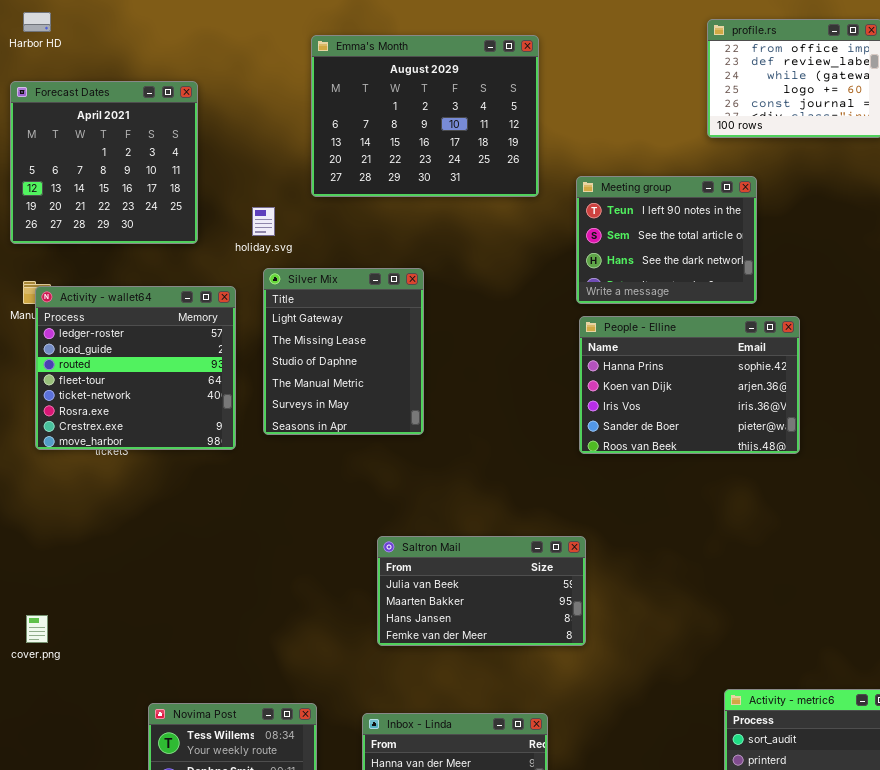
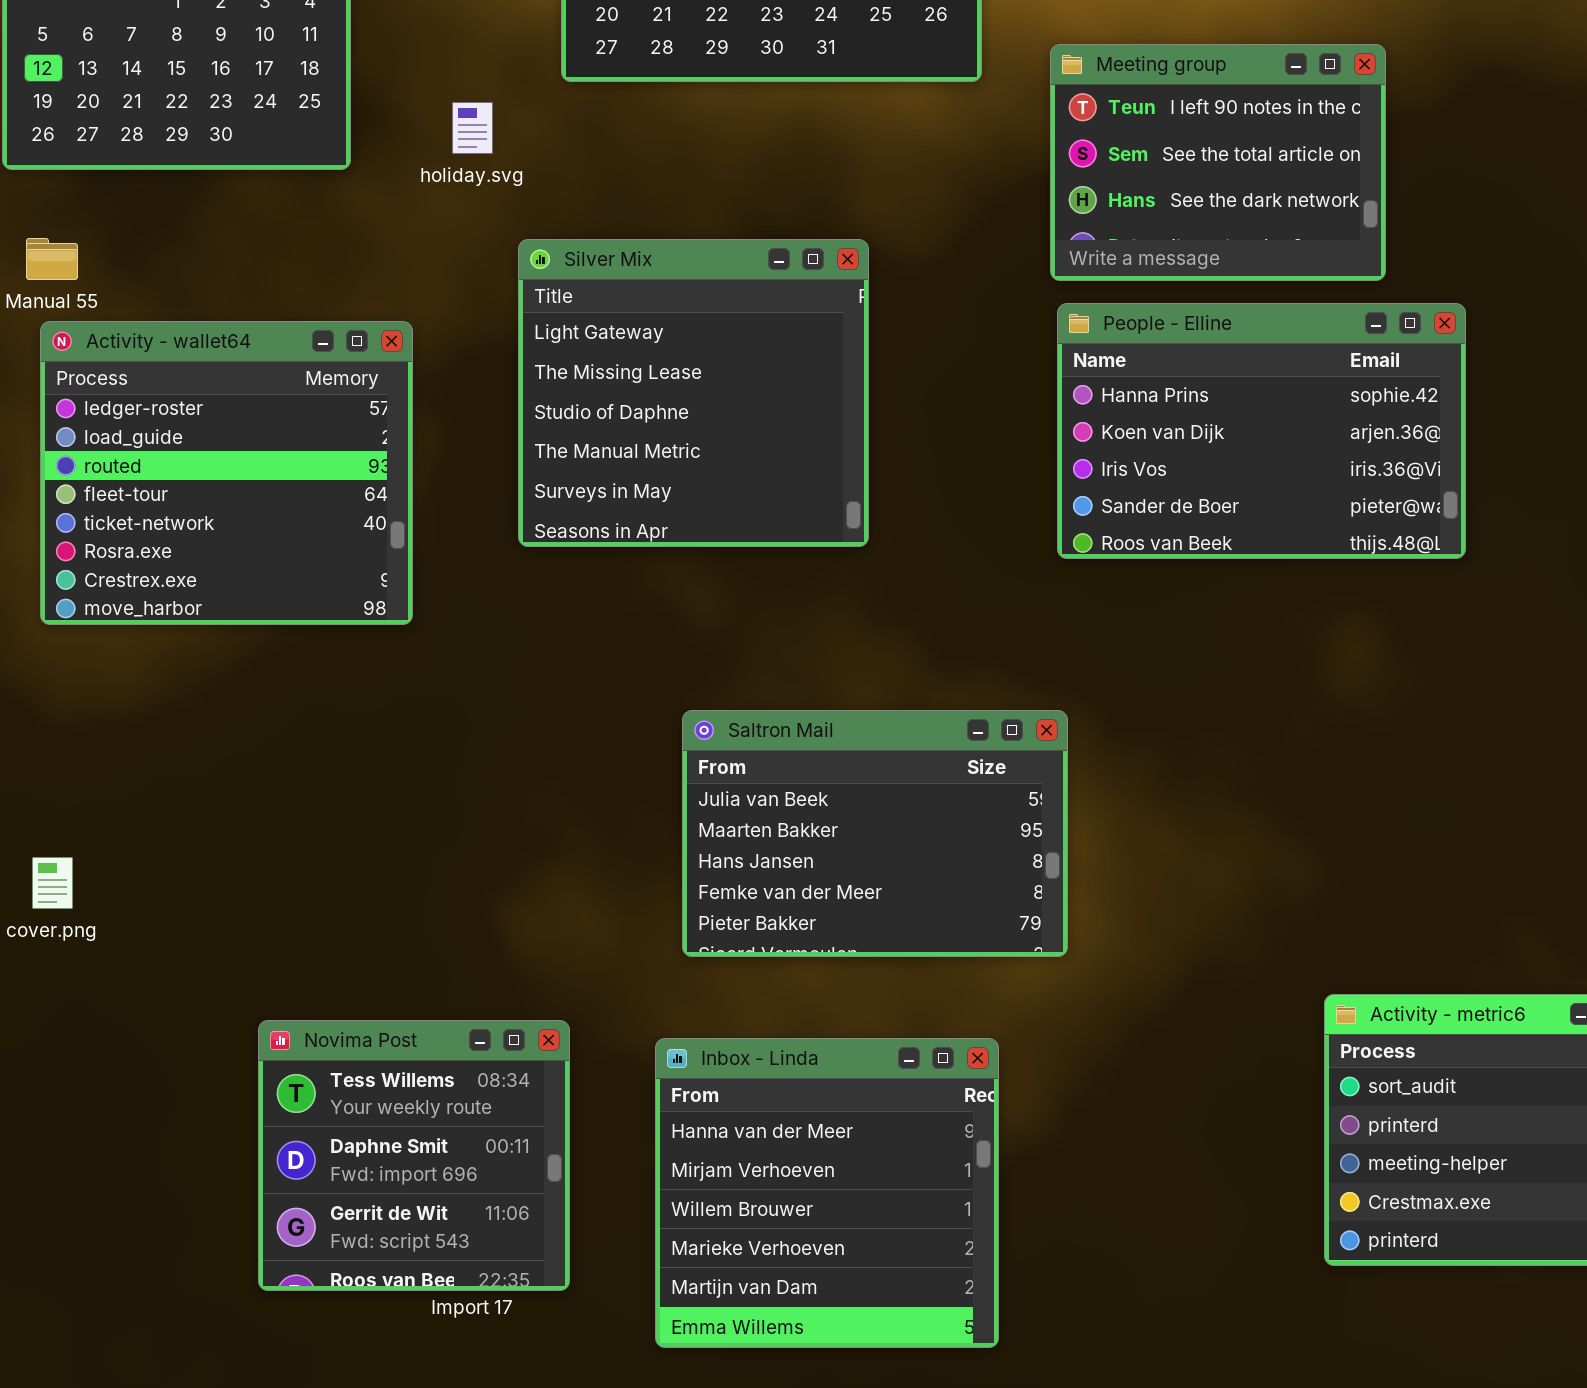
Silver Mix: [263,268,424,435] -> [518,239,869,547], moved, resized
Activity - wallet64: [35,286,236,450] -> [40,321,413,625], moved
Saltron Mail: [377,536,586,646] -> [682,710,1068,957], resized

